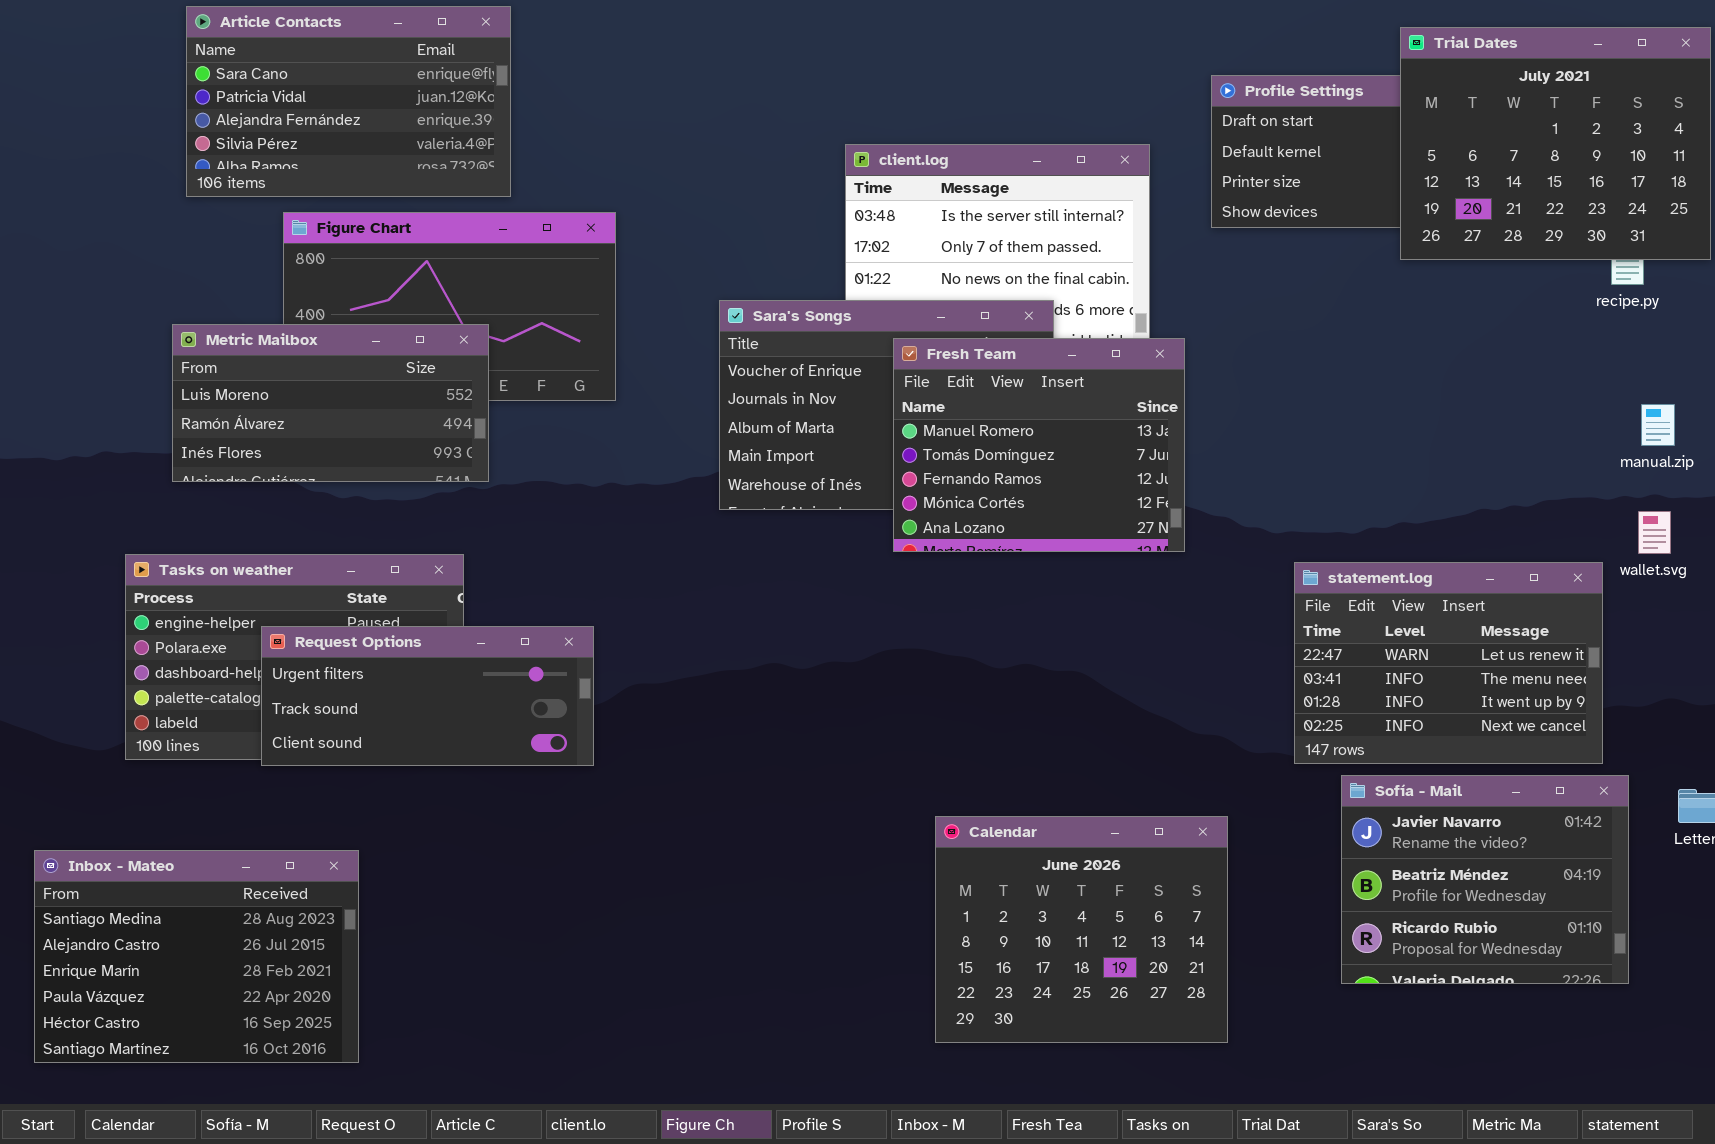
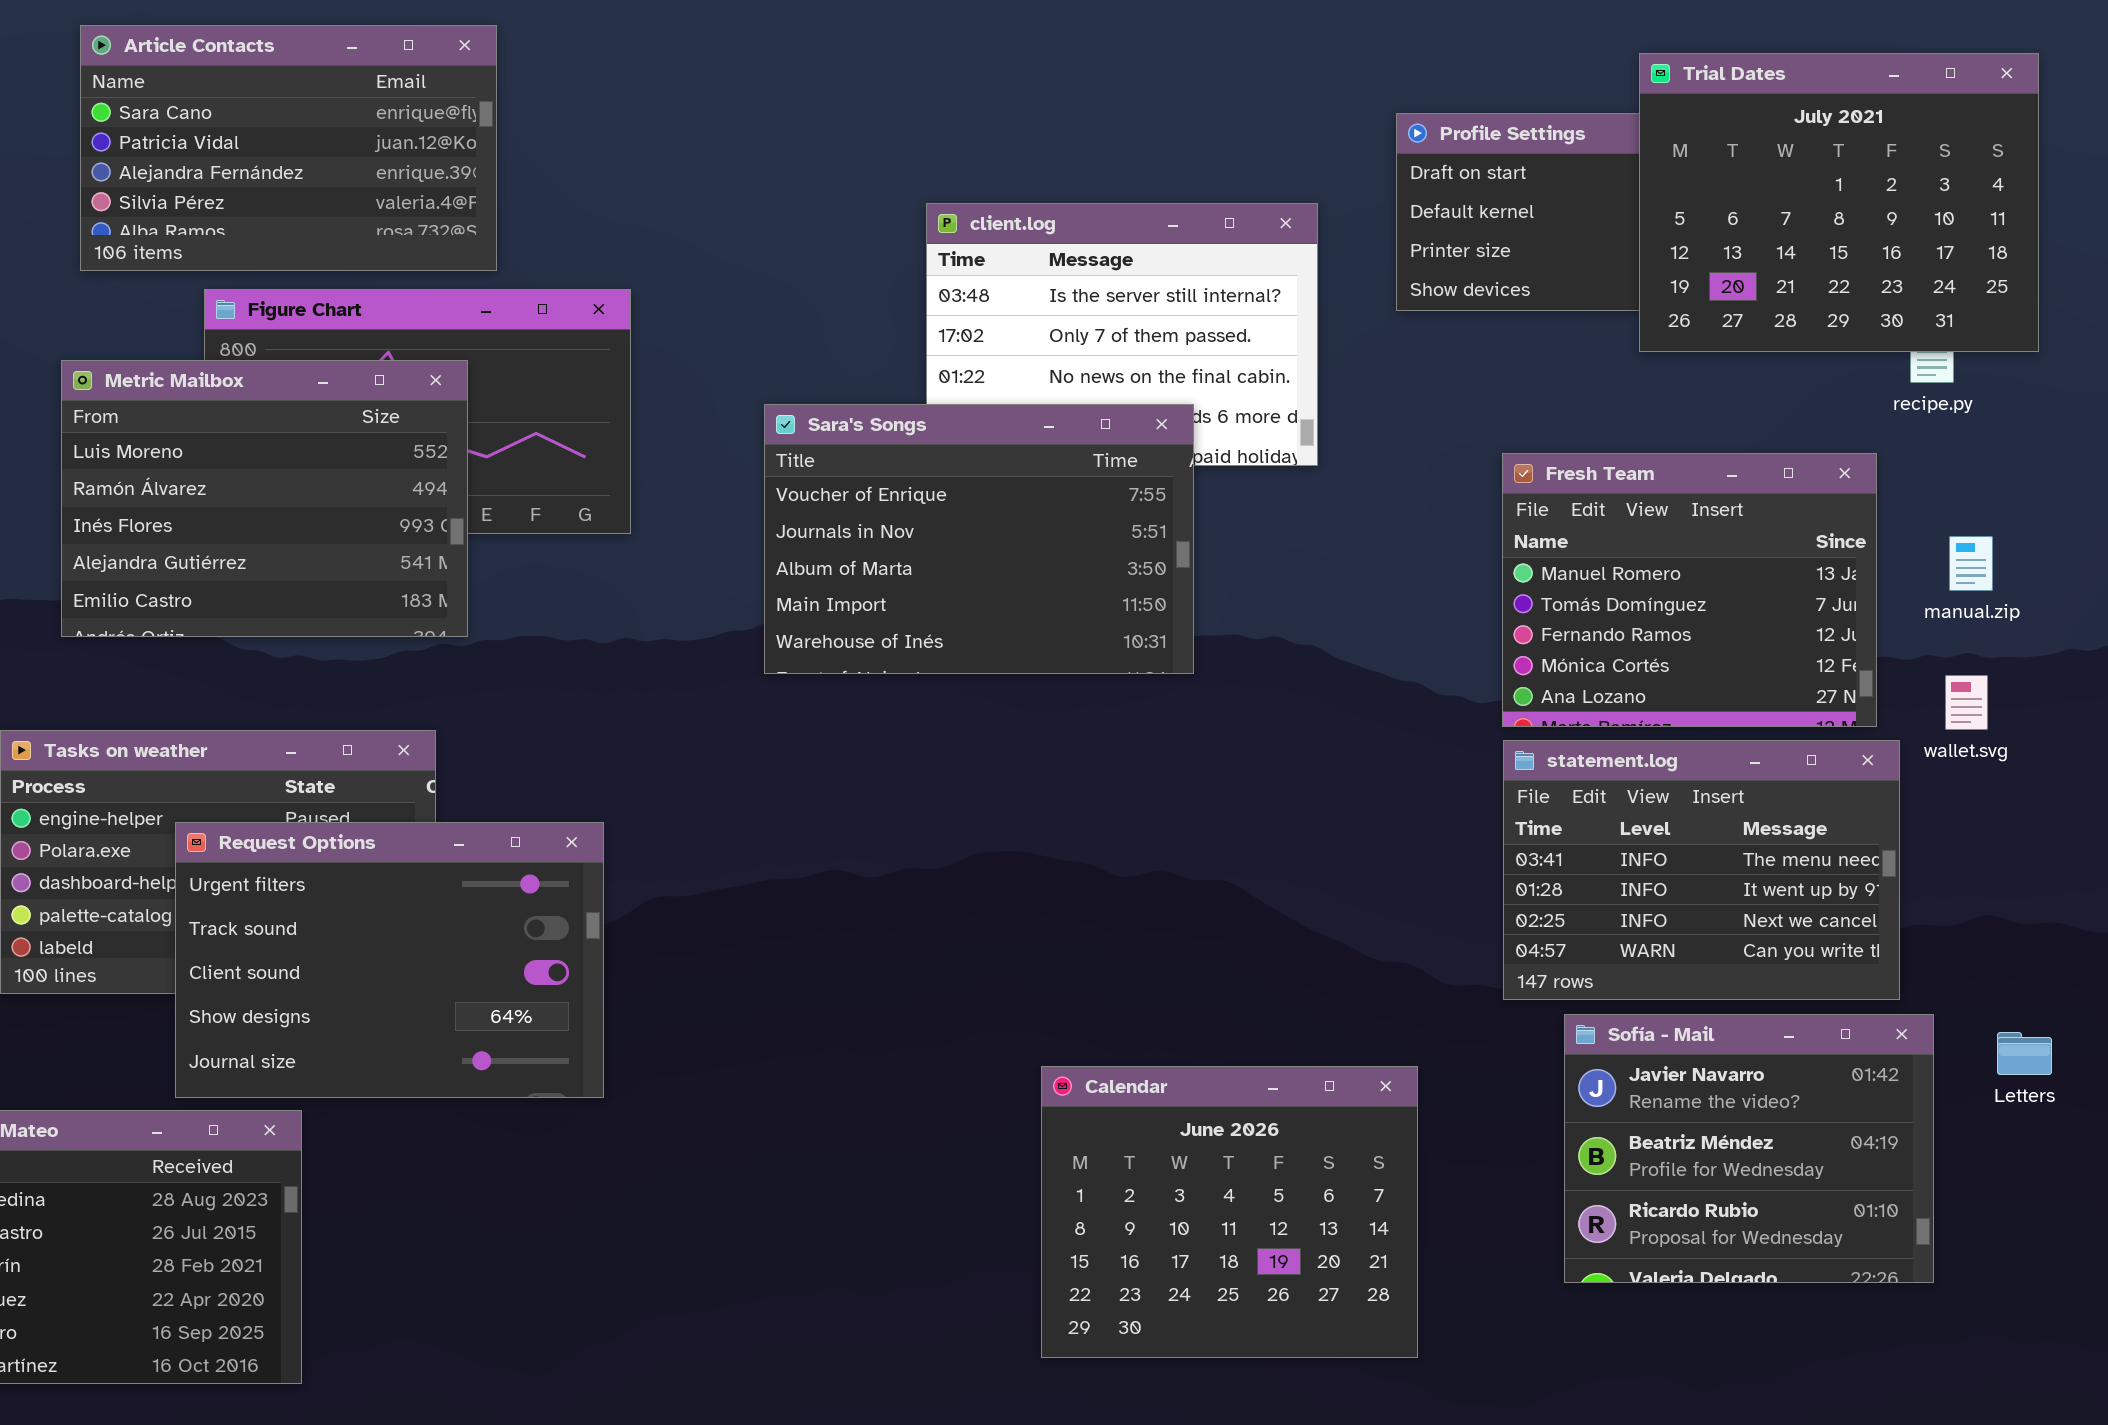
Metric Mailbox: [172,324,489,482] -> [61,360,468,637], resized
Fresh Team: [893,338,1185,552] -> [1502,453,1877,727], moved
statement.log: [1294,562,1603,764] -> [1503,740,1900,1000], scrolled down 1 row
Request Options: [261,626,594,766] -> [175,822,604,1098], resized

